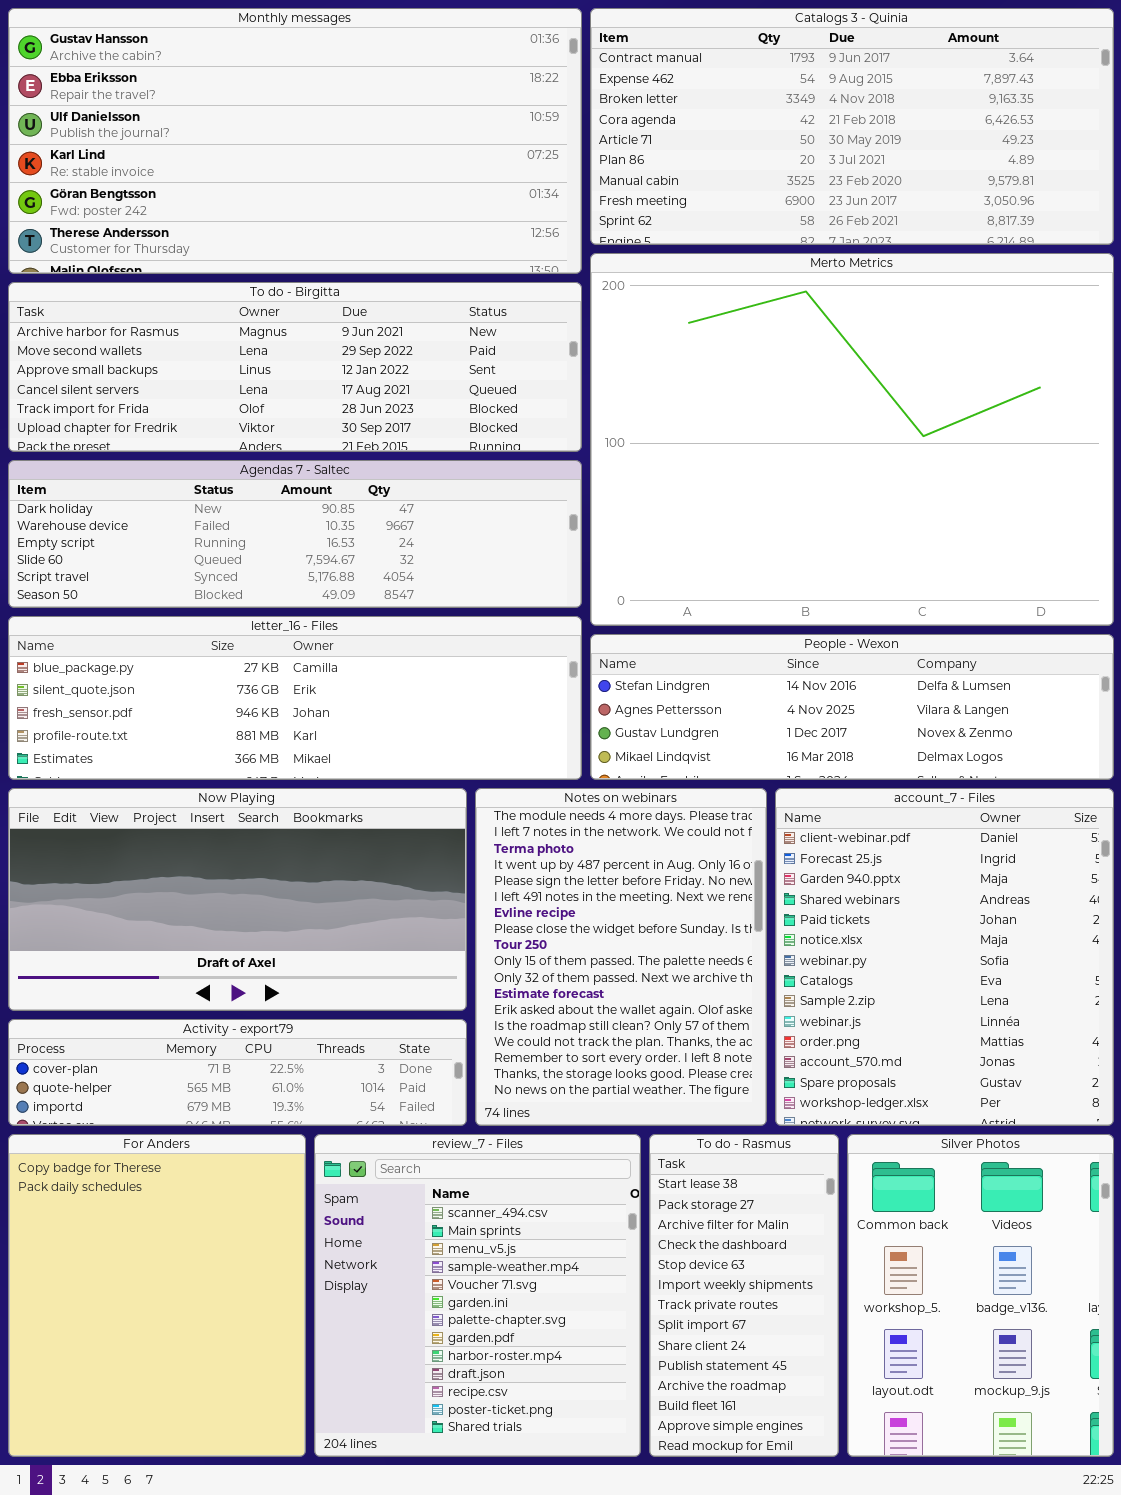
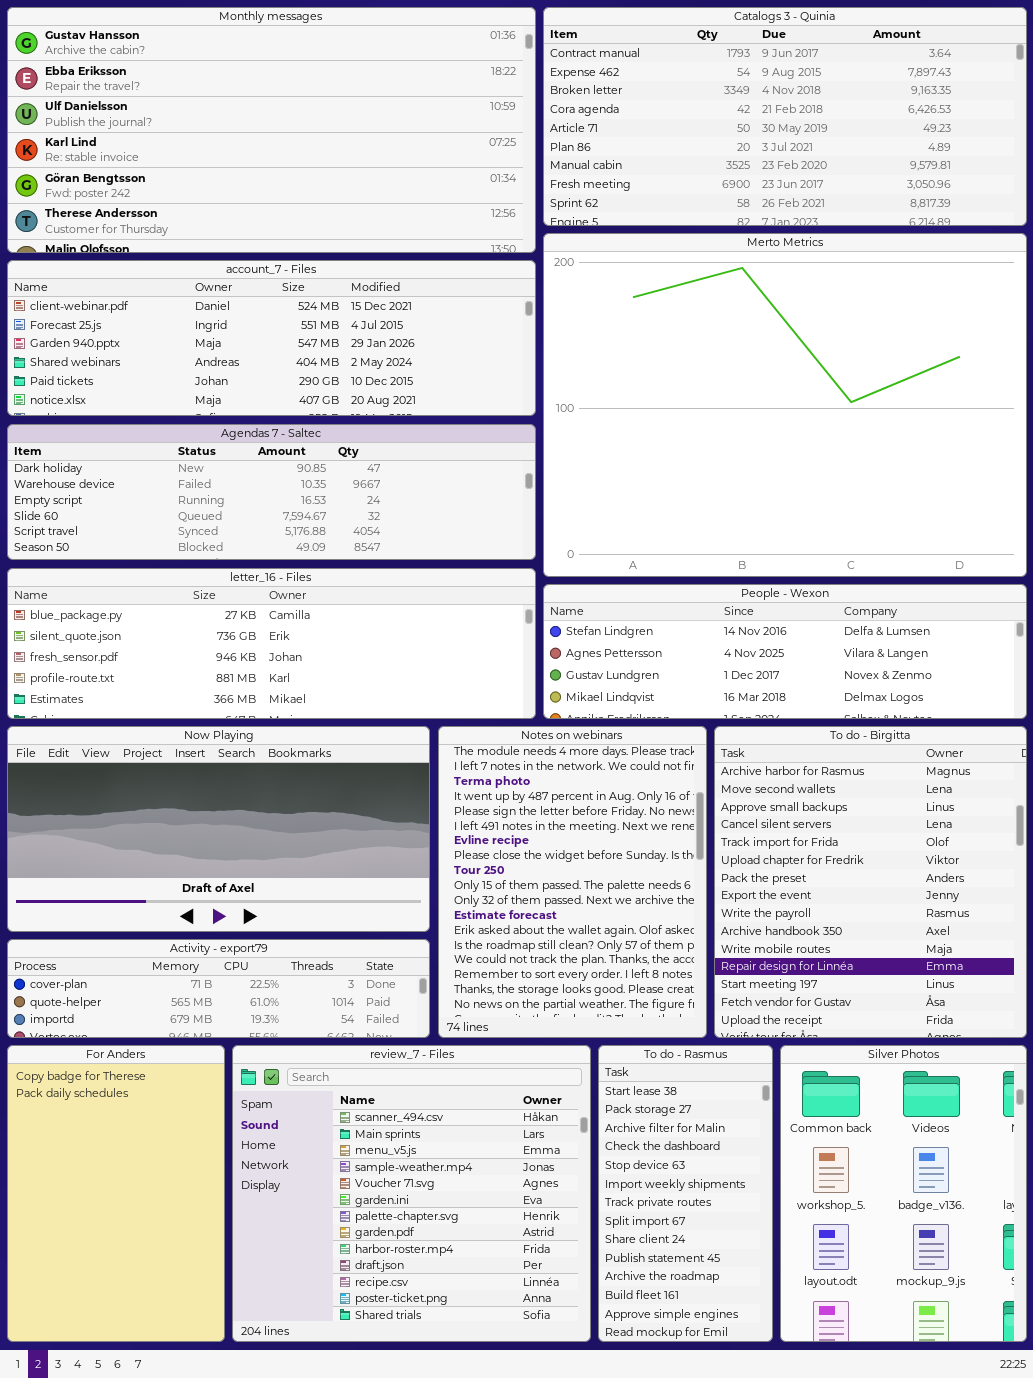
To do - Birgitta: [8,282,582,452] -> [714,726,1027,1038], moved, resized
account_7 - Files: [775,788,1114,1126] -> [7,260,536,416], moved, resized
For Anders: [8,1134,306,1457] -> [7,1045,225,1342], resized
review_7 - Files: [314,1134,641,1457] -> [232,1045,591,1342], resized

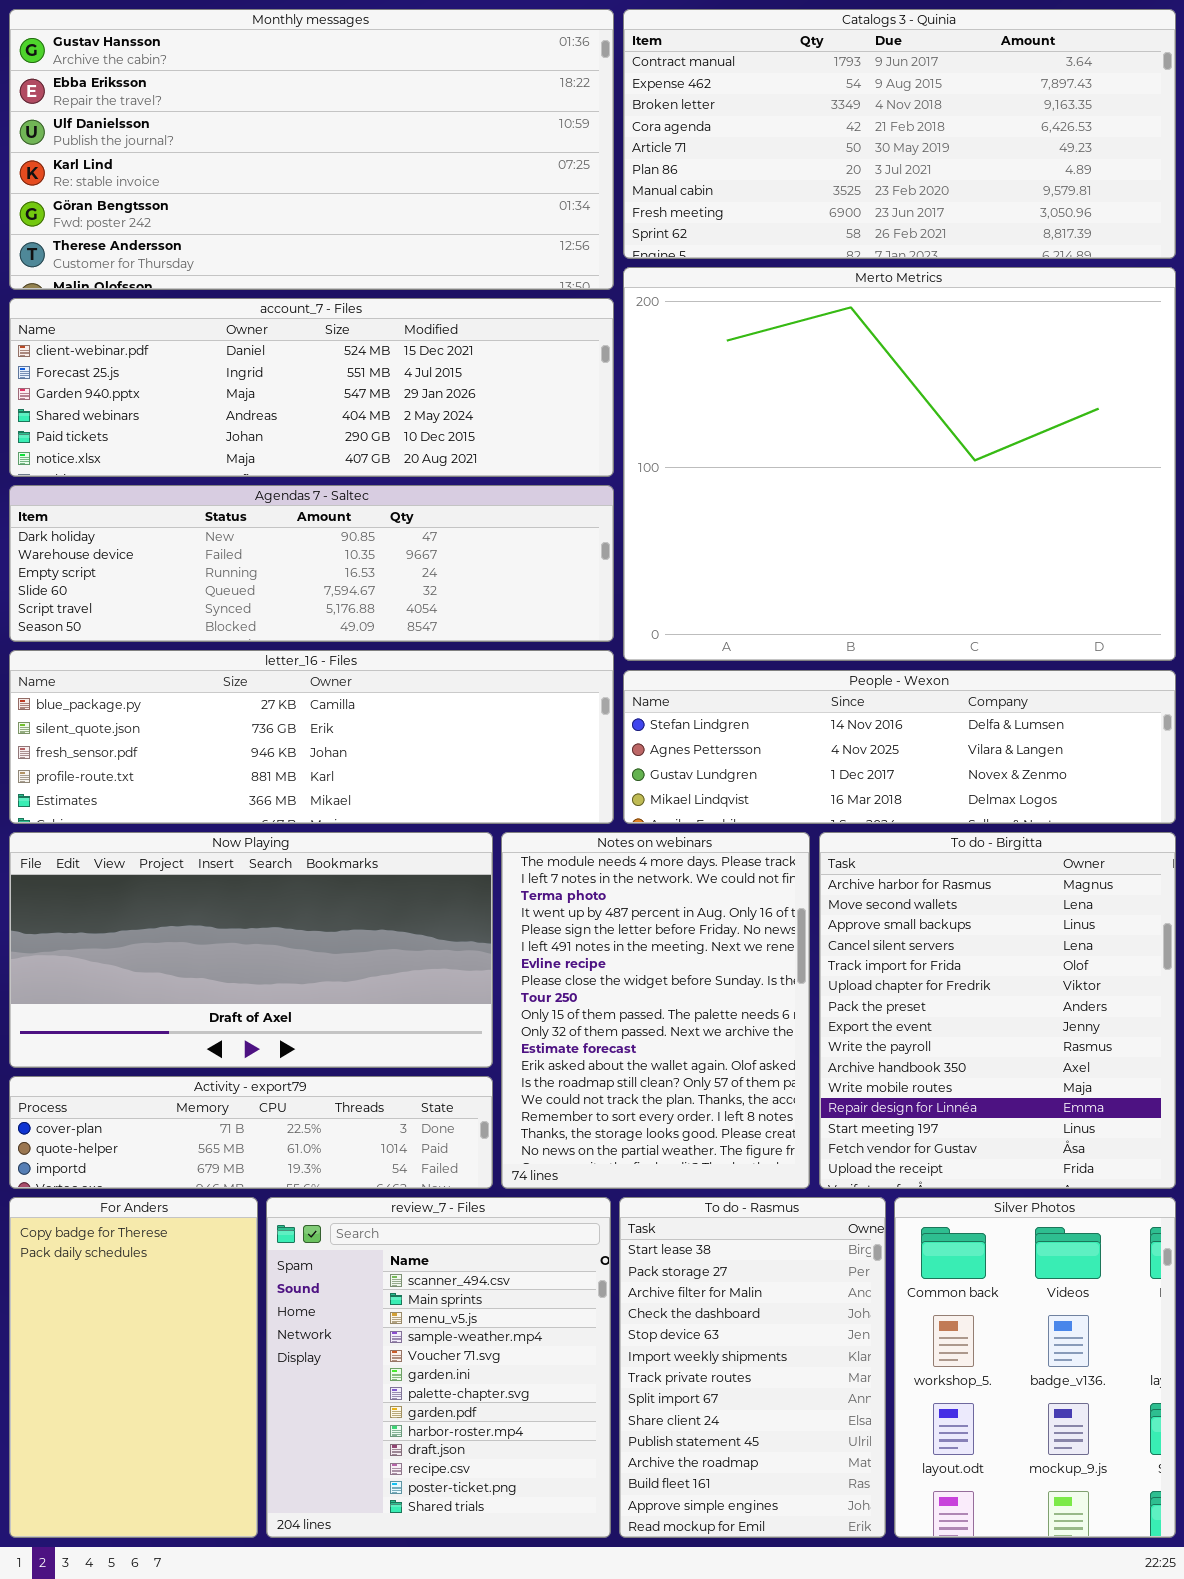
review_7 - Files: [232,1045,591,1342] -> [266,1197,611,1538], resized
To do - Rasmus: [598,1045,773,1342] -> [619,1197,886,1538], resized

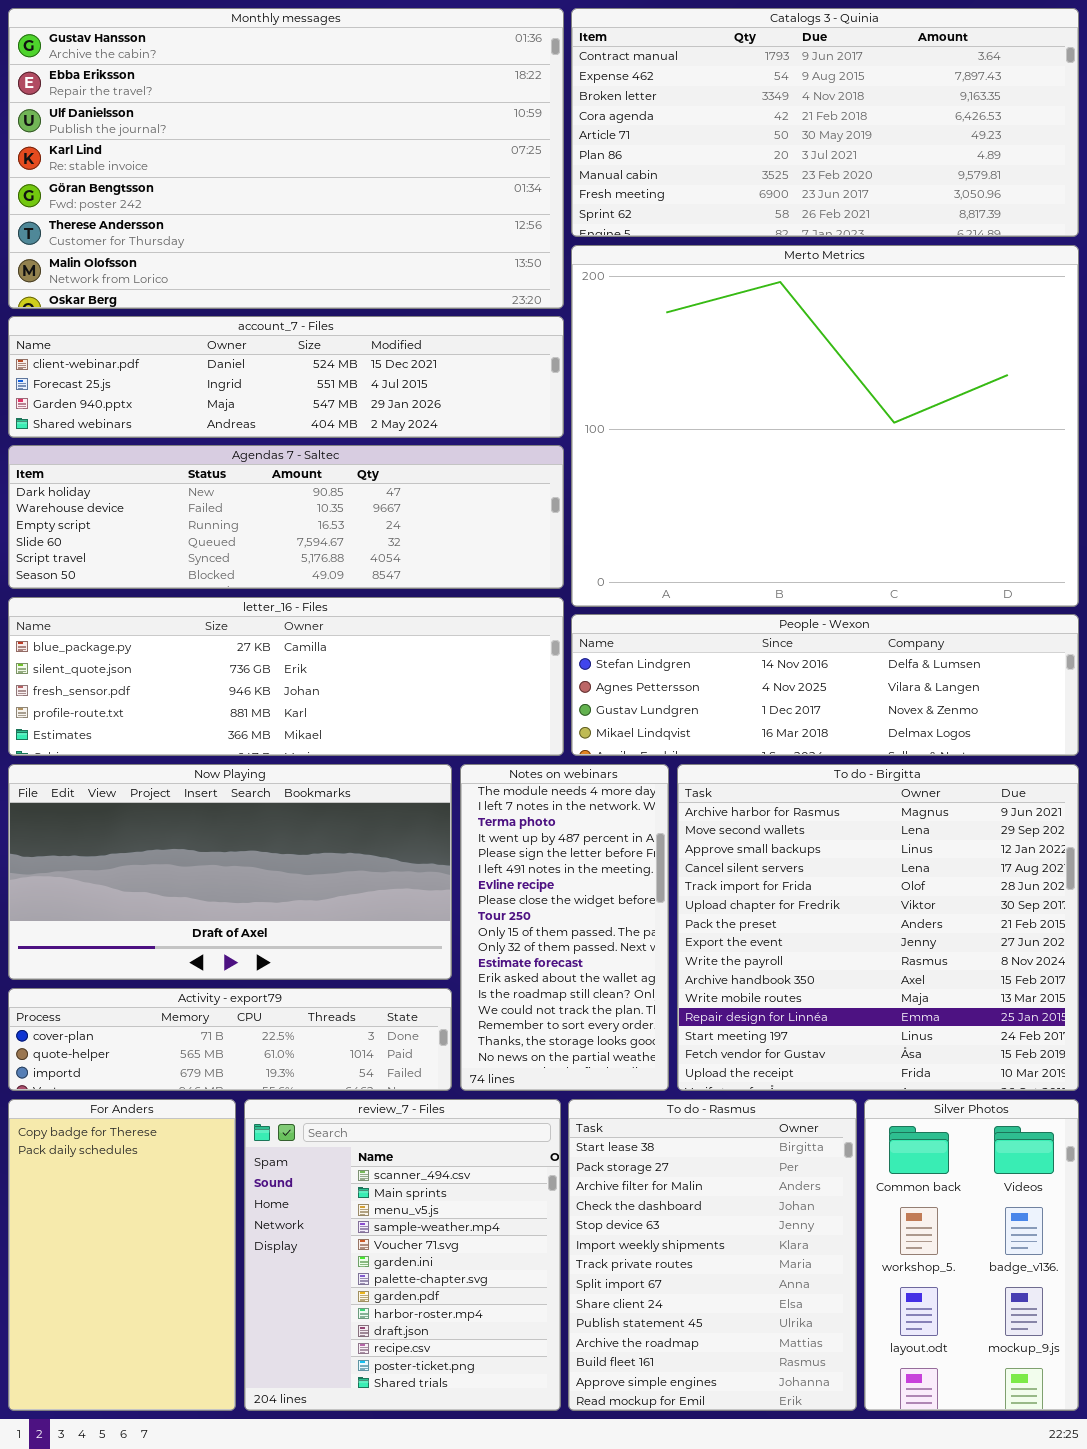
Monthly messages: [9,9,614,290] -> [8,8,564,309], resized
account_7 - Files: [9,298,614,477] -> [8,316,564,438], resized
Notes on webinars: [501,832,810,1189] -> [460,764,669,1091], resized
To do - Birgitta: [819,832,1176,1189] -> [677,764,1079,1091], resized
To do - Rasmus: [619,1197,886,1538] -> [568,1099,857,1411], resized
Silver Photos: [894,1197,1176,1538] -> [864,1099,1079,1411], resized

